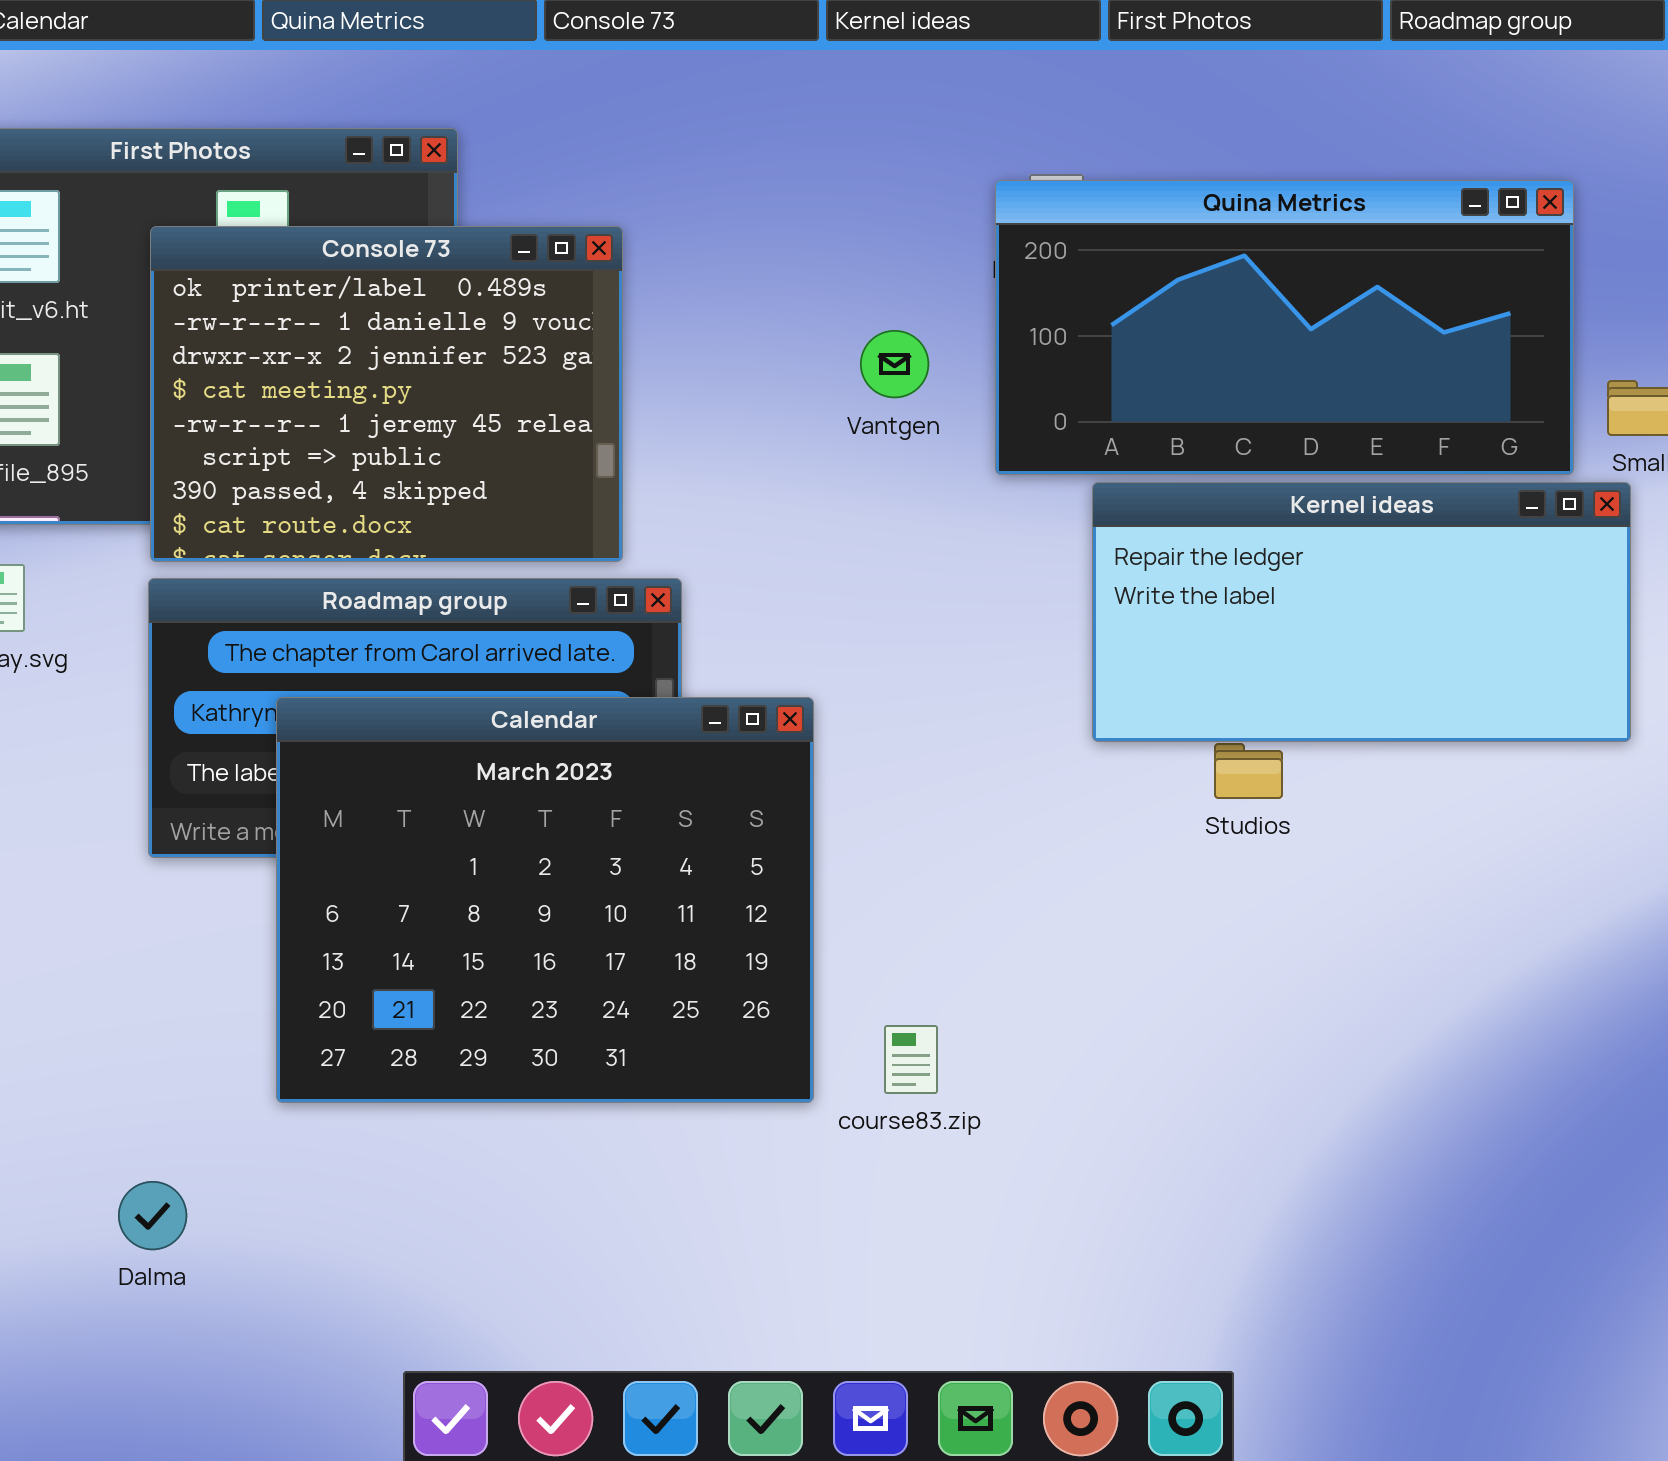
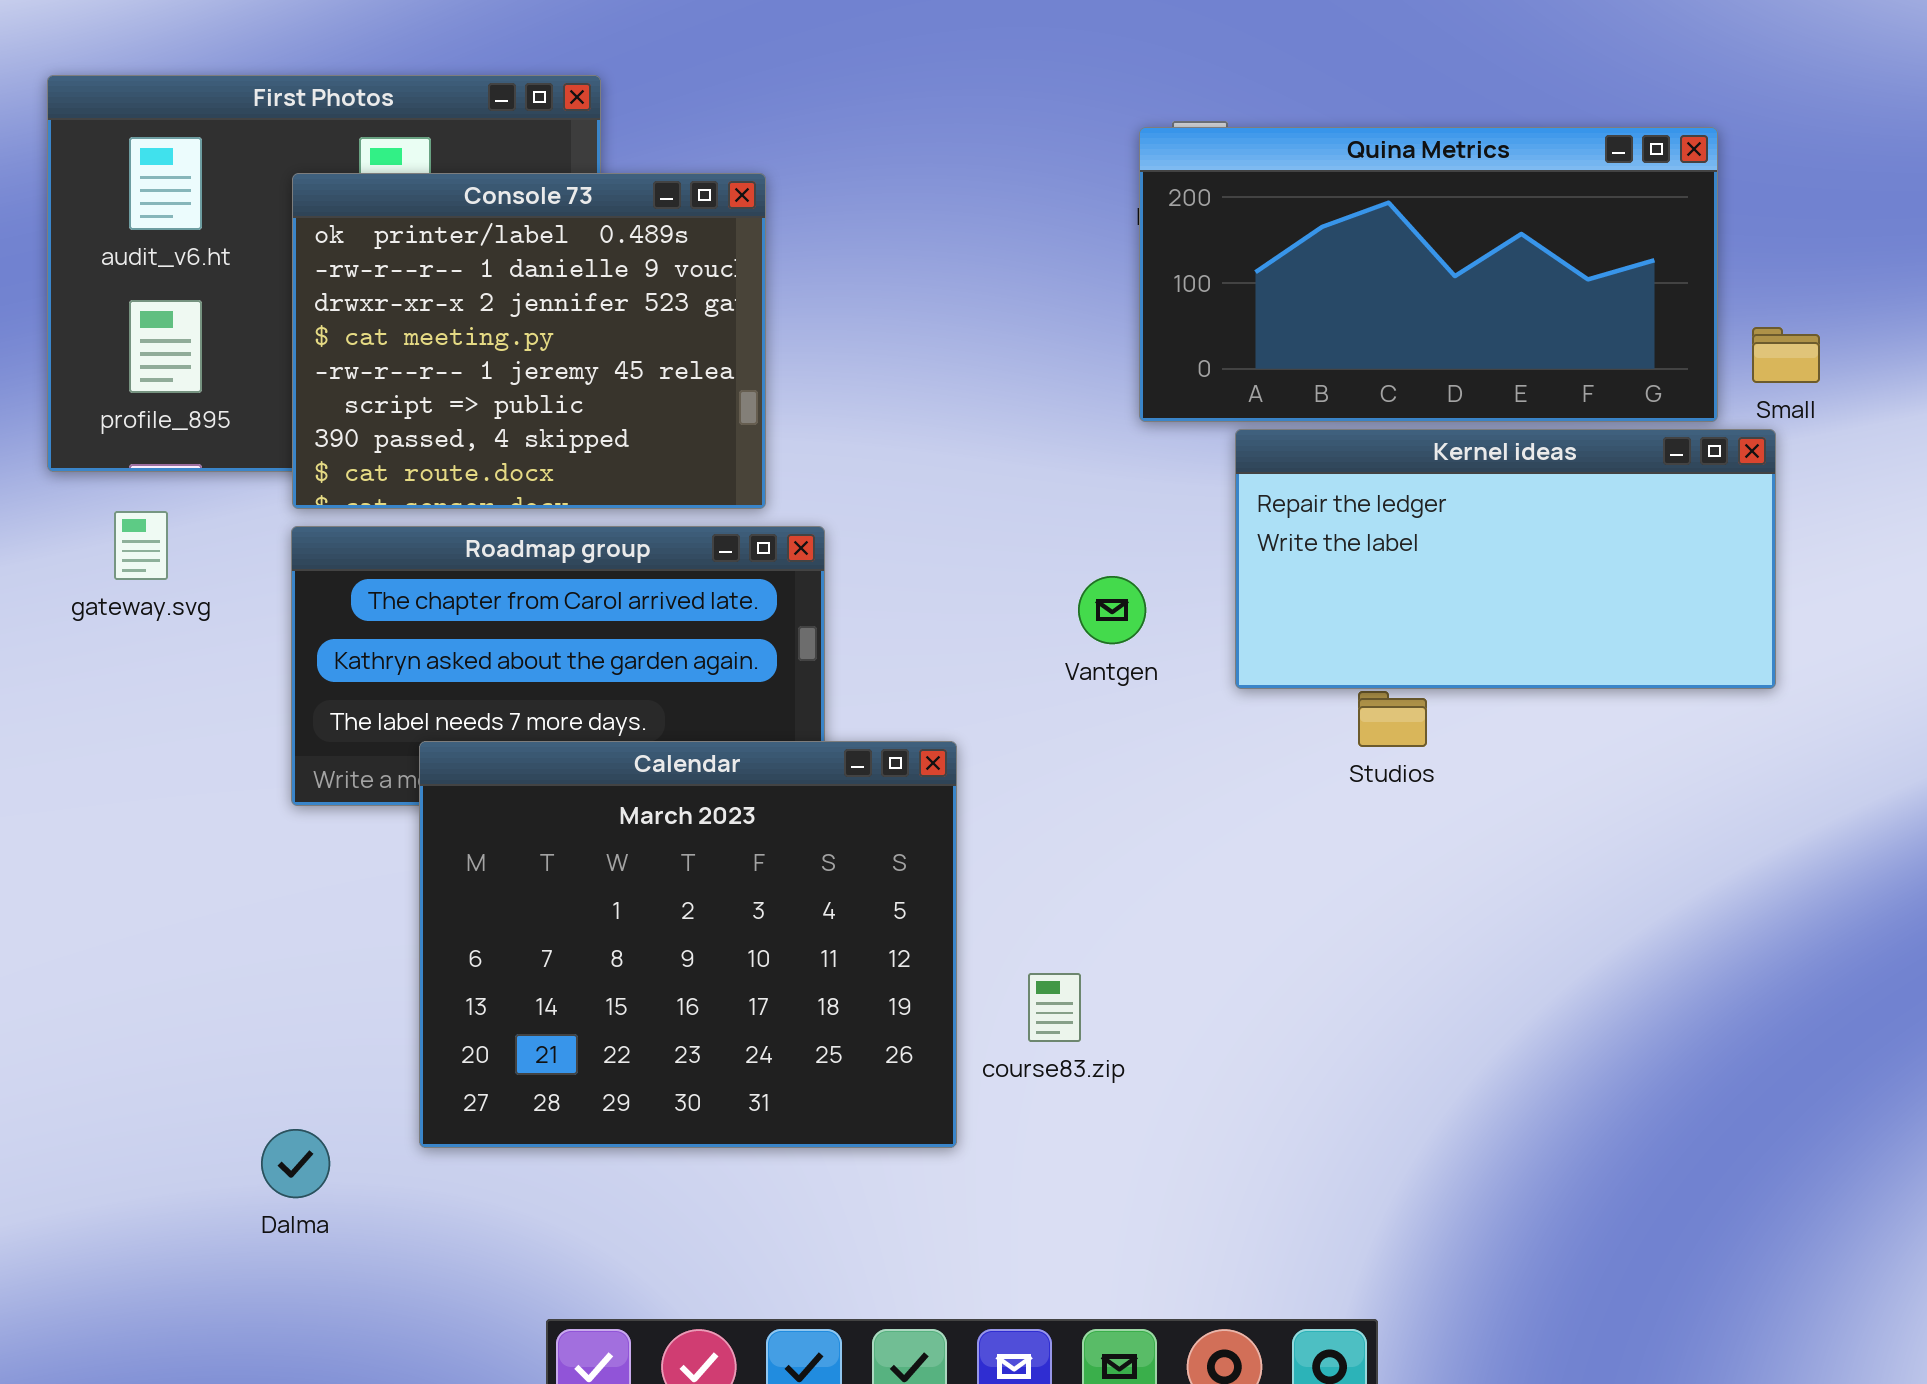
Vantgen: [860,330,929,398] -> [1078,576,1146,644], moved
Calendar: [276,697,814,1103] -> [419,741,957,1148], moved

